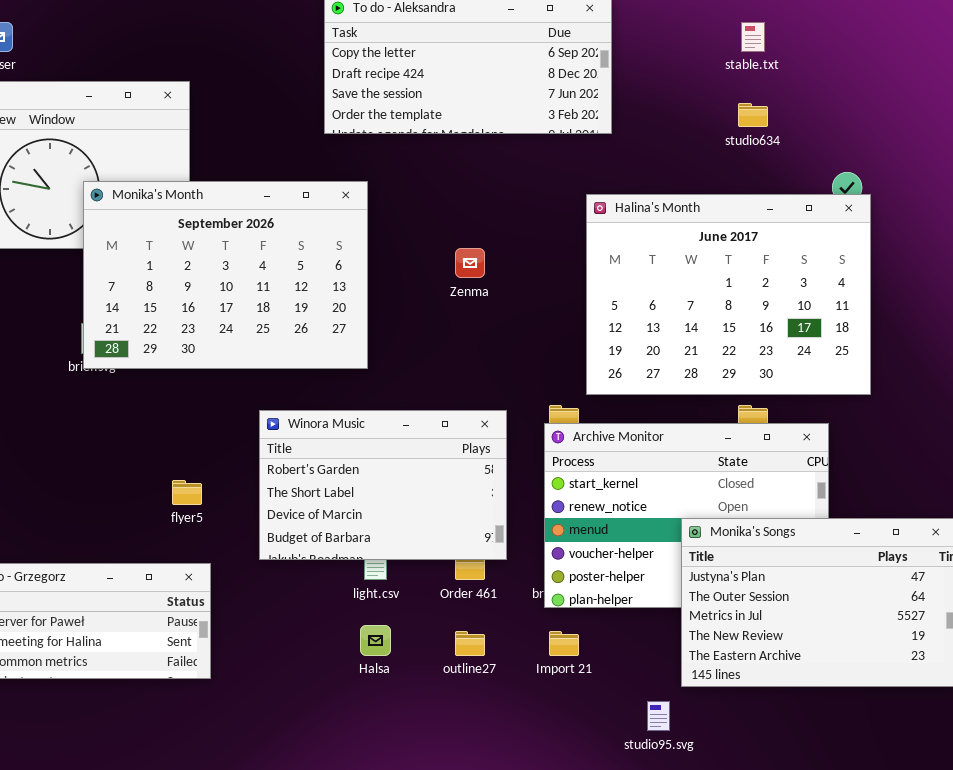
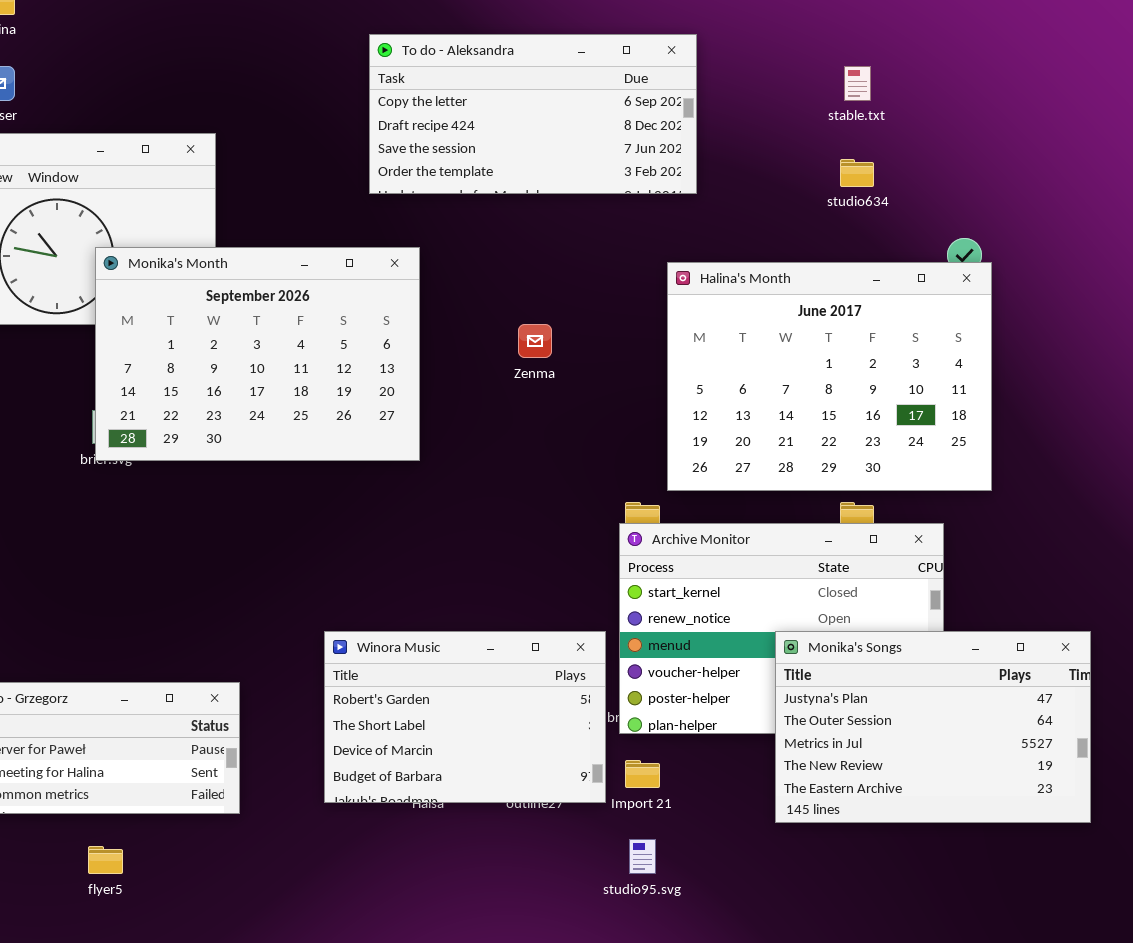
Winora Music: [259,410,507,560] -> [324,631,606,803], moved
flyer5: [172,480,202,505] -> [88,846,123,874], moved
studio95.svg: [647,701,670,731] -> [629,839,656,874], moved

